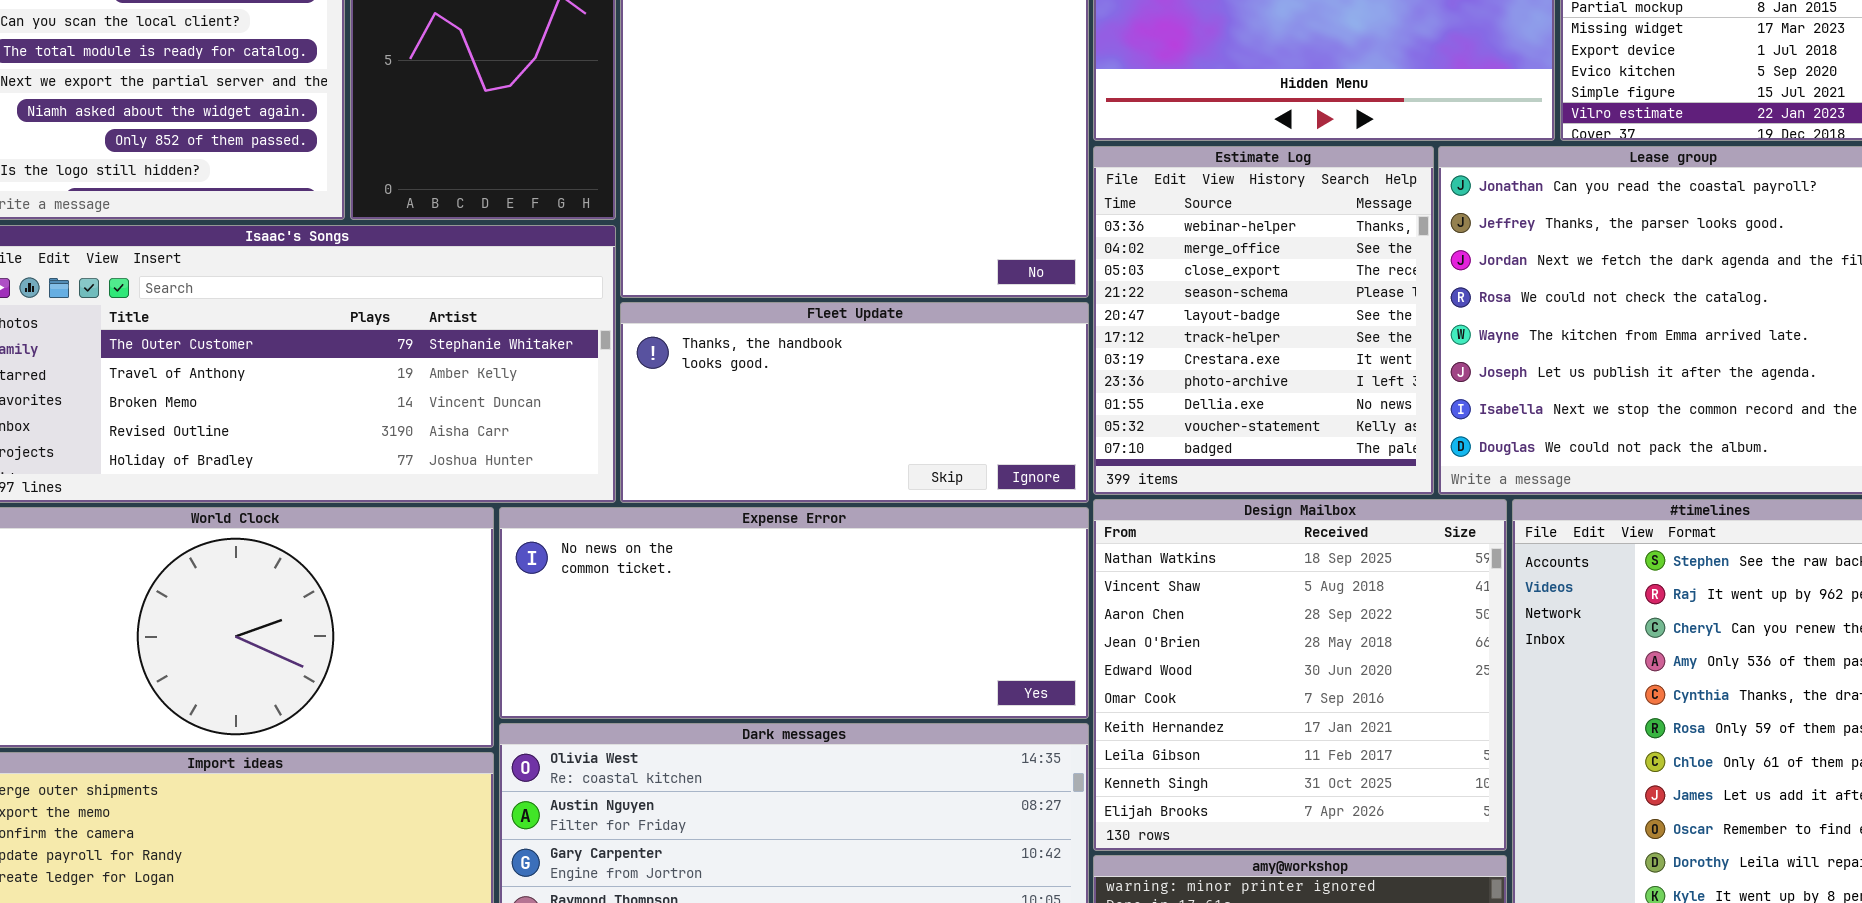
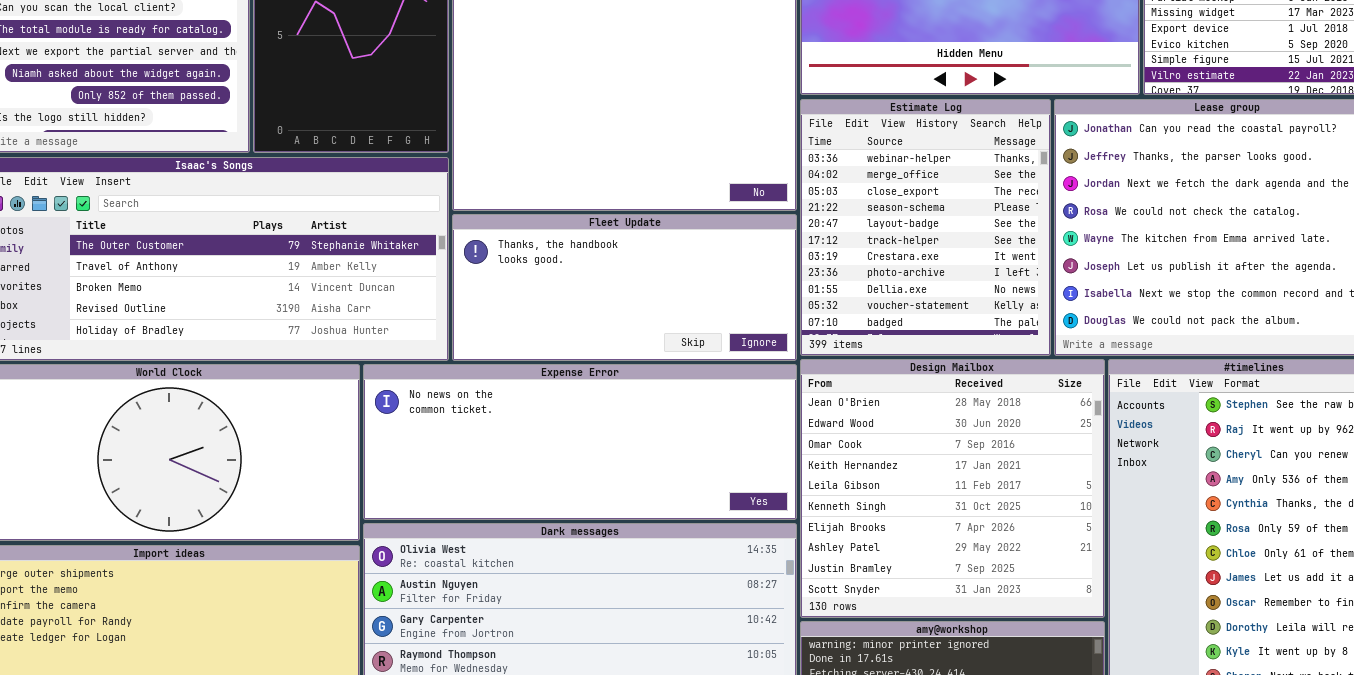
Design Mailbox: [1093,499,1507,851] -> [800,359,1105,618], scrolled down 3 rows

